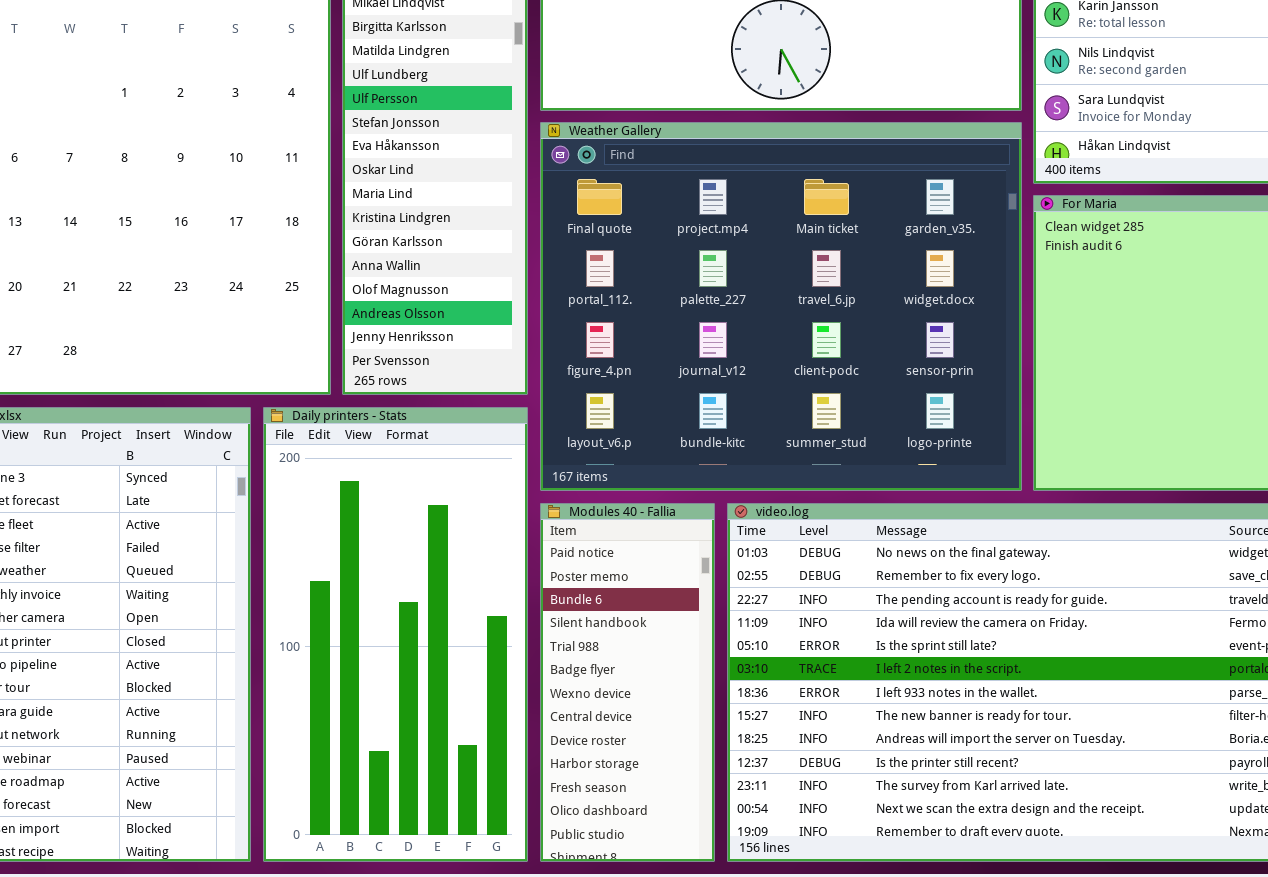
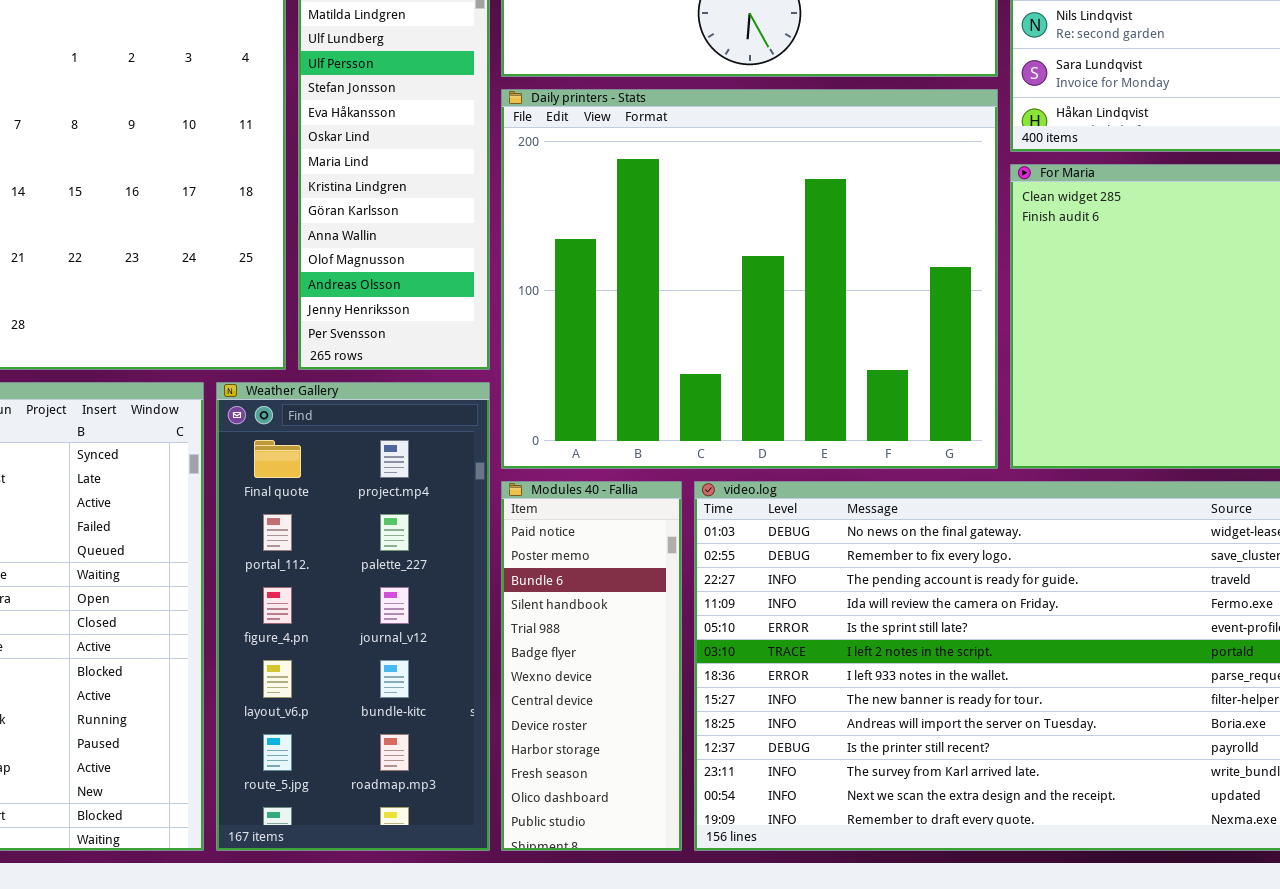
Weather Gallery: [540,122,1022,491] -> [216,382,490,851], moved, resized
Daily printers - Stats: [263,407,528,862] -> [501,89,998,469], moved, resized

